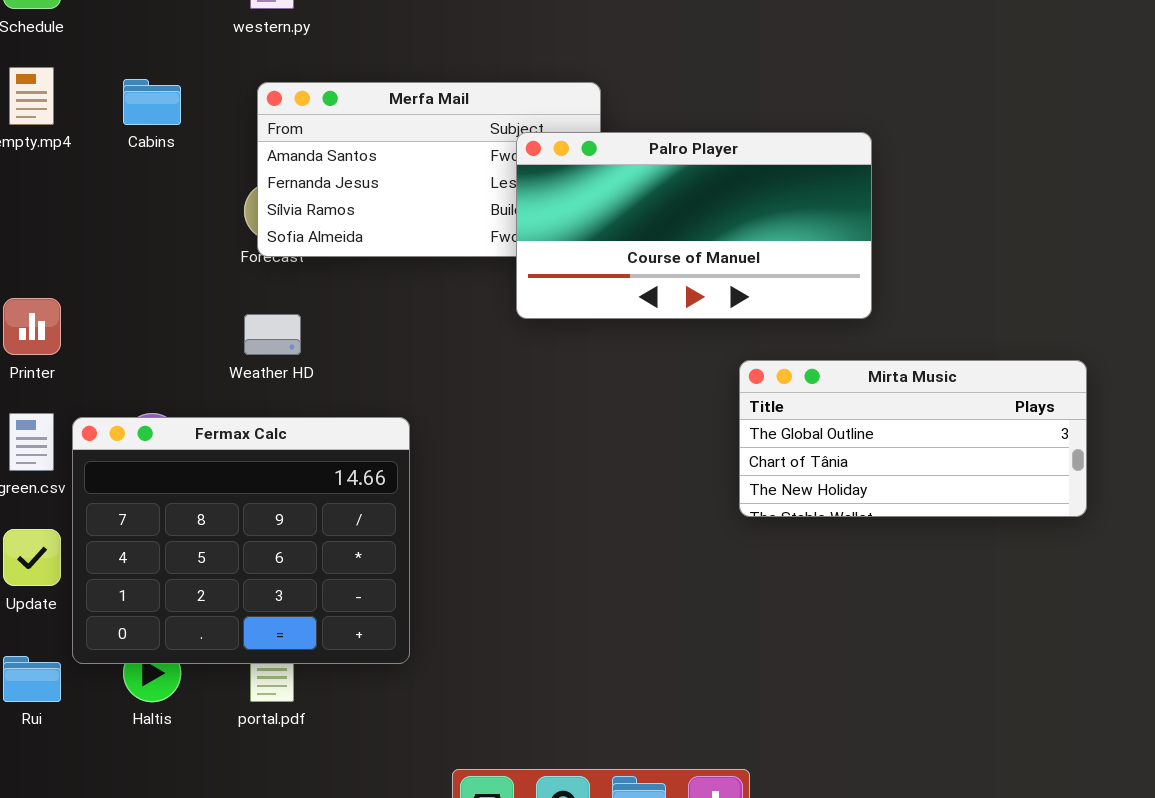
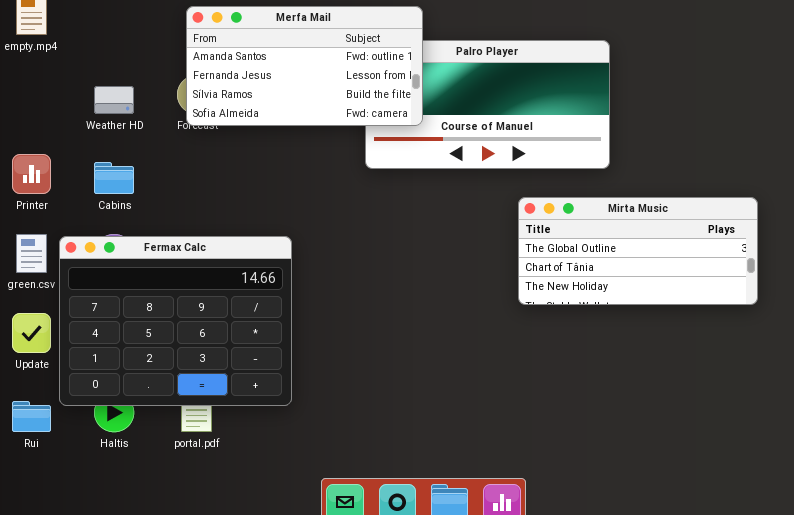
Cabins: [123,79,181,125] -> [94,162,134,194], moved
Merfa Mail: [257,82,601,257] -> [186,6,423,126], raised
Weather HD: [244,314,301,355] -> [94,86,134,114], moved

